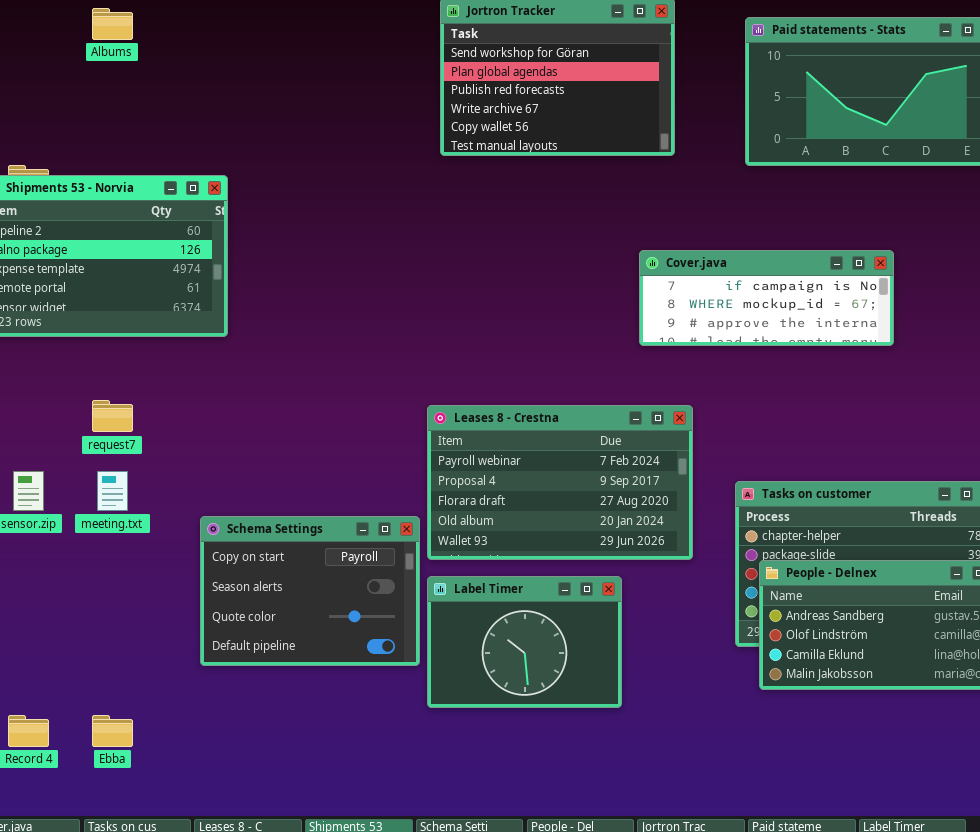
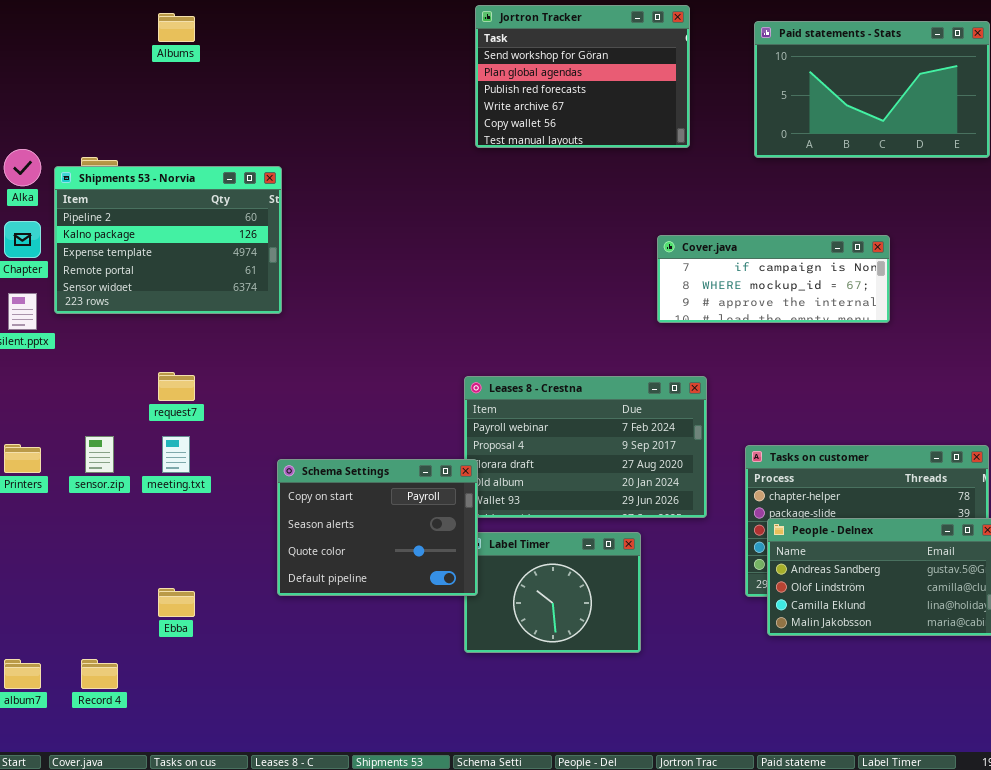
Schema Settings: [200,516,420,666] -> [277,459,478,596], moved
Ebba: [92,715,133,747] -> [158,588,195,617], moved

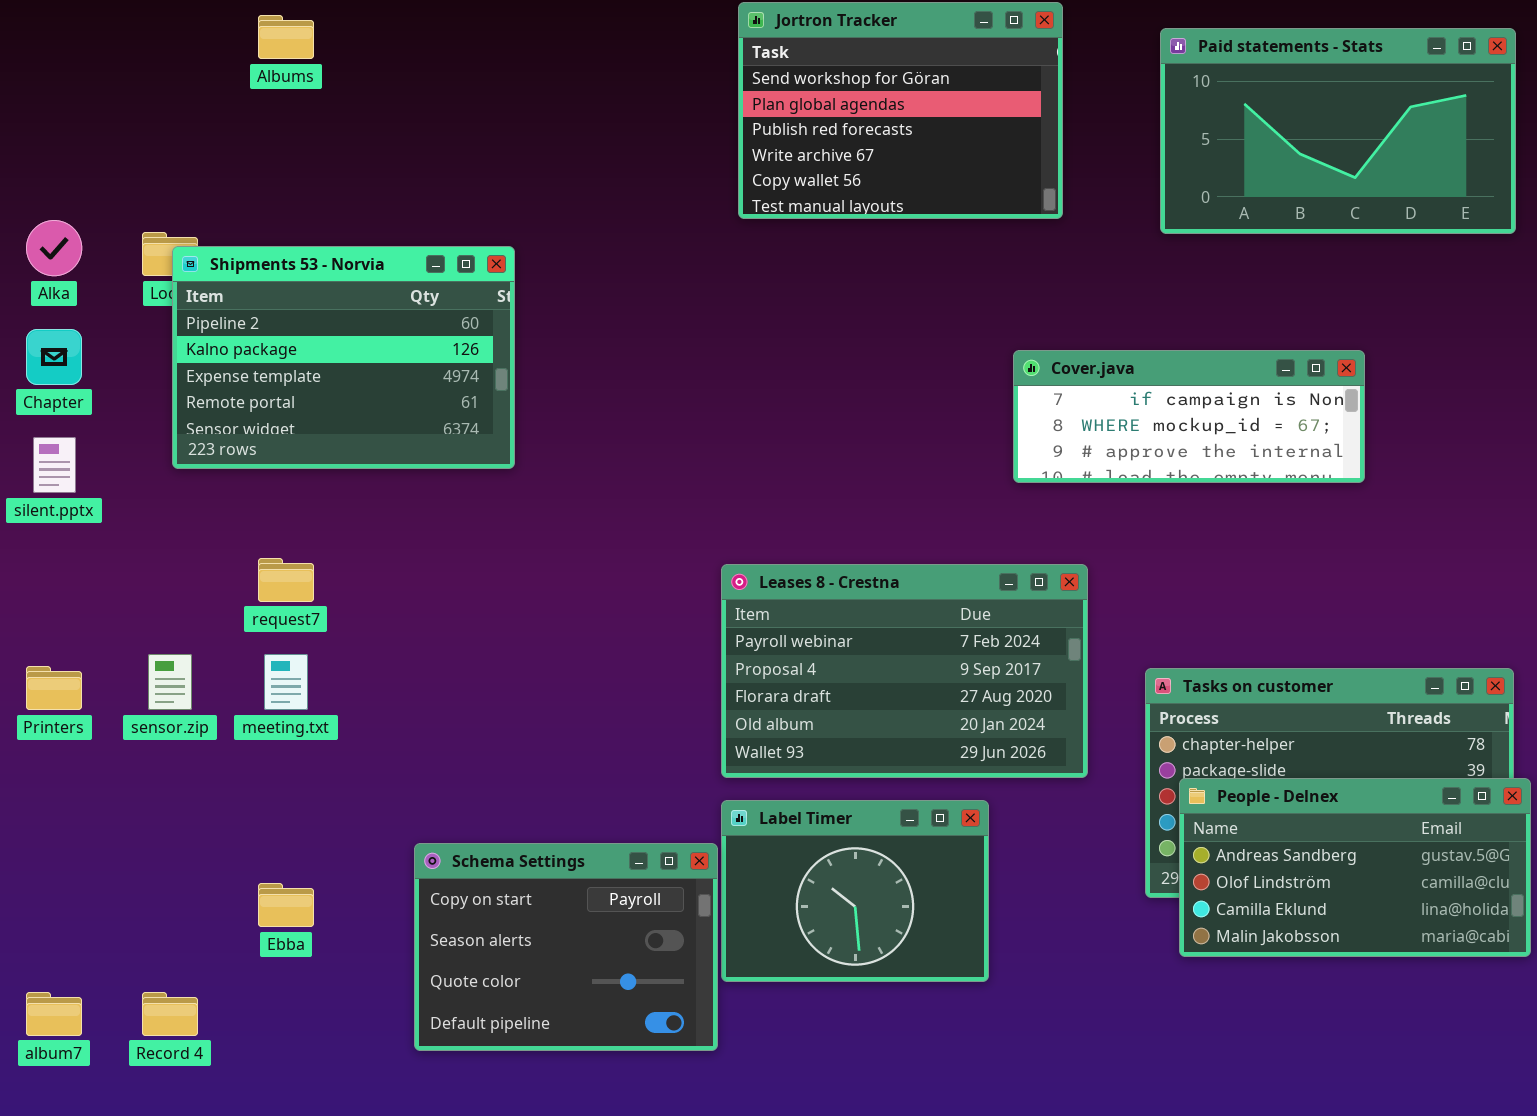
Shipments 53 - Norvia: [54,166,282,314] -> [172,246,515,469], moved
Schema Settings: [277,459,478,596] -> [414,843,718,1051], moved

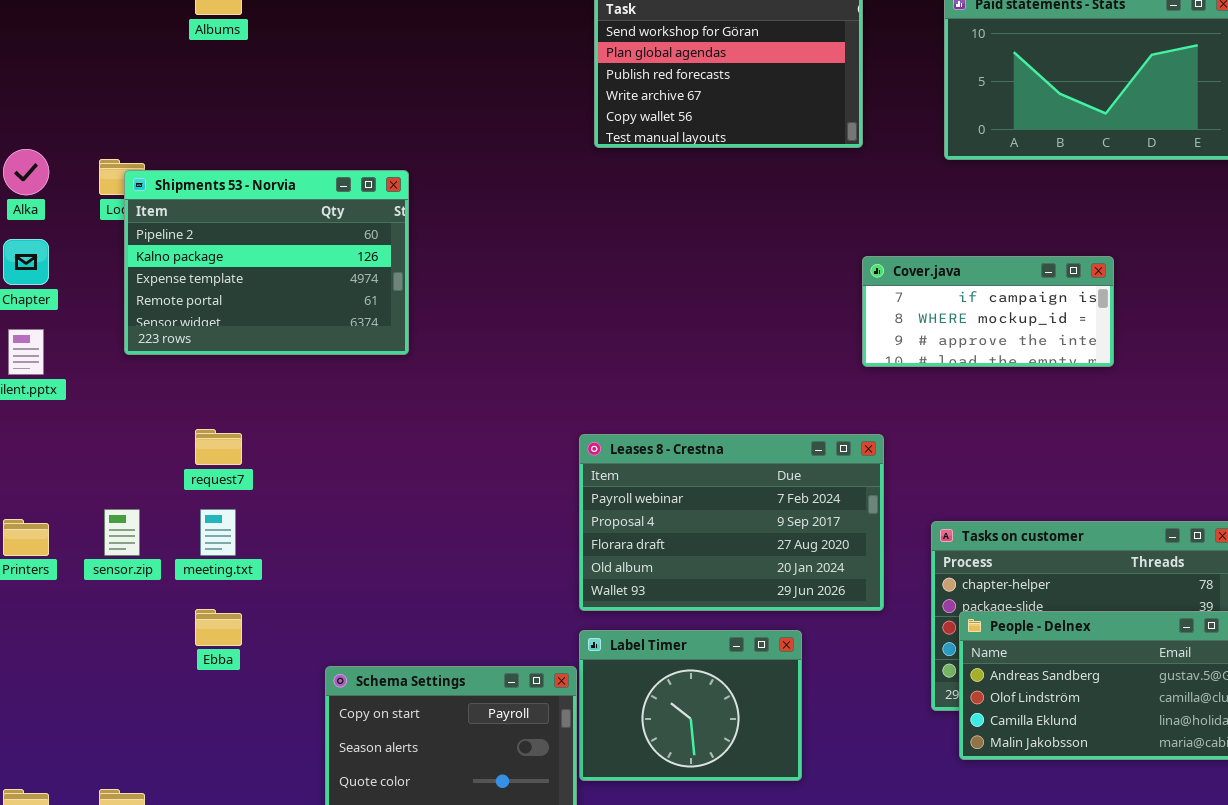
Cover.java: [1013,350,1365,483] -> [862,256,1114,367], resized
Ebba: [258,883,314,927] -> [195,609,242,646], moved

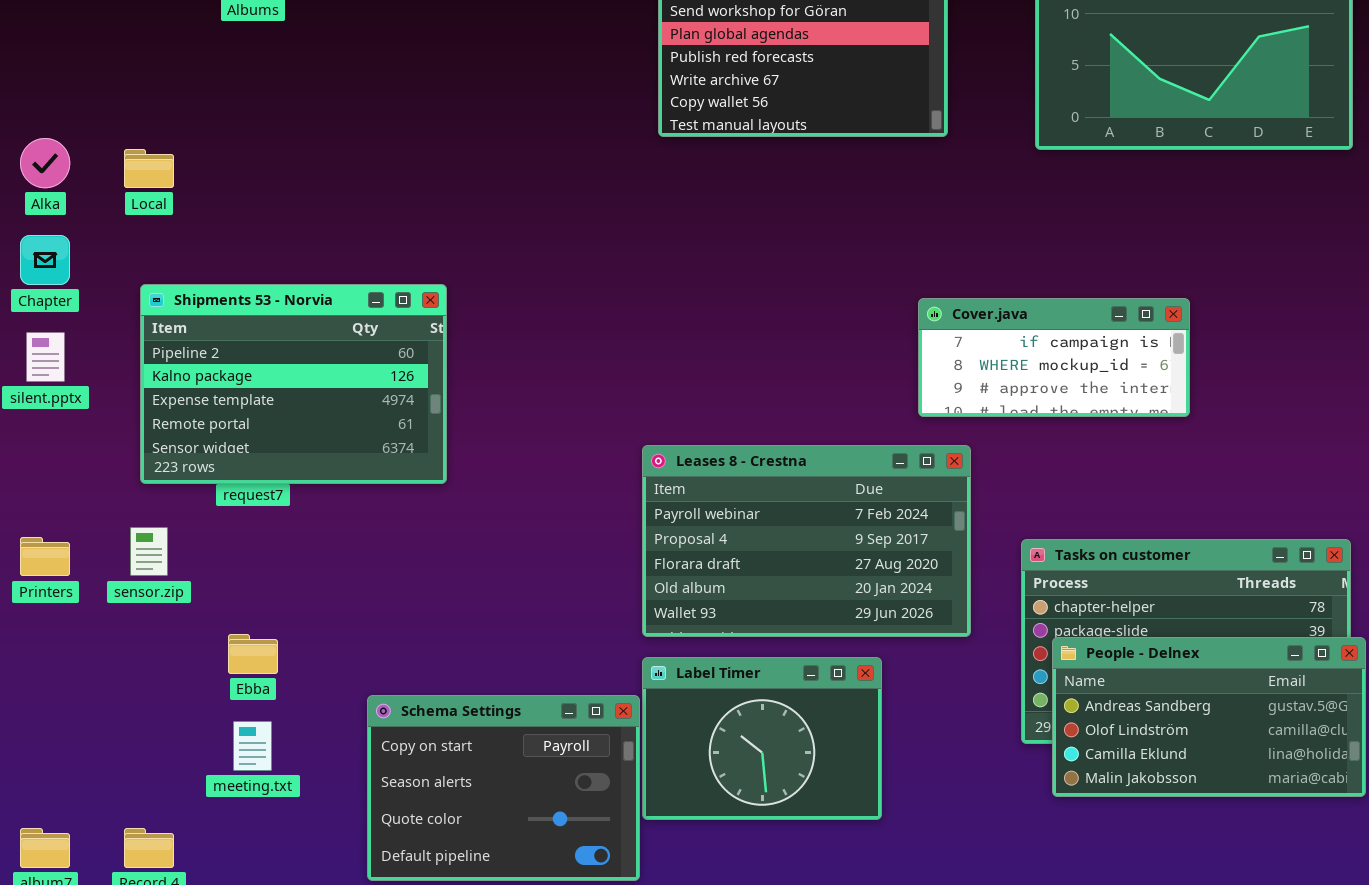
Shipments 53 - Norvia: [124,170,409,355] -> [140,284,447,484], moved
Cover.java: [862,256,1114,367] -> [918,298,1190,417], moved
meeting.txt: [200,509,236,556] -> [233,721,272,771], moved

